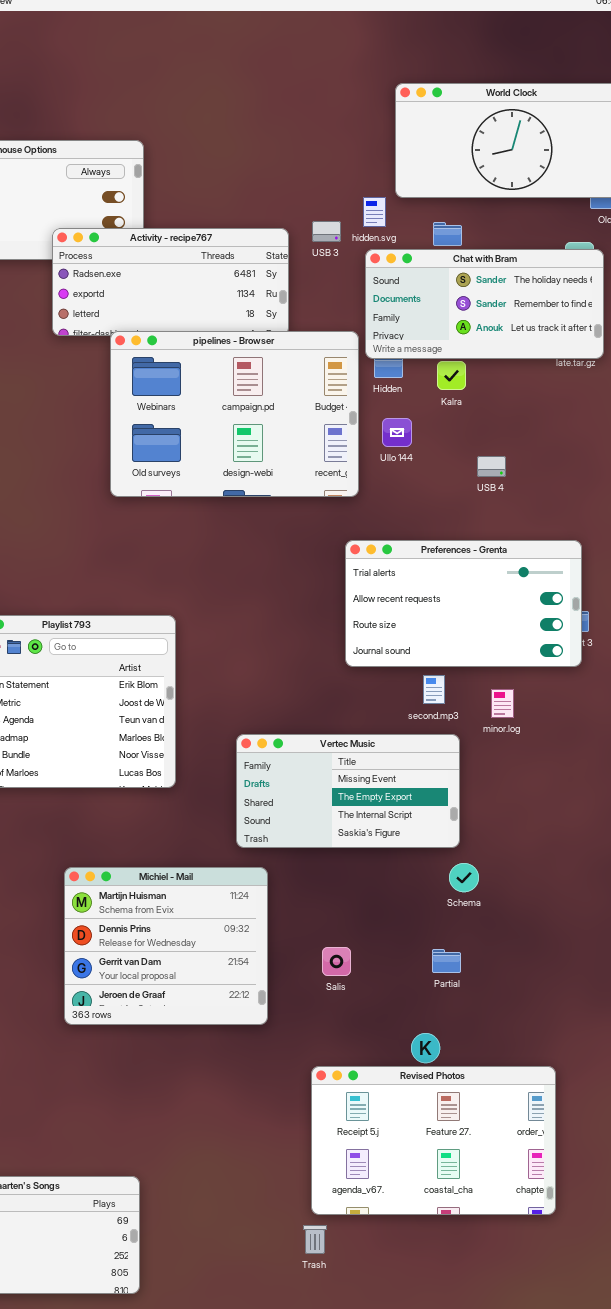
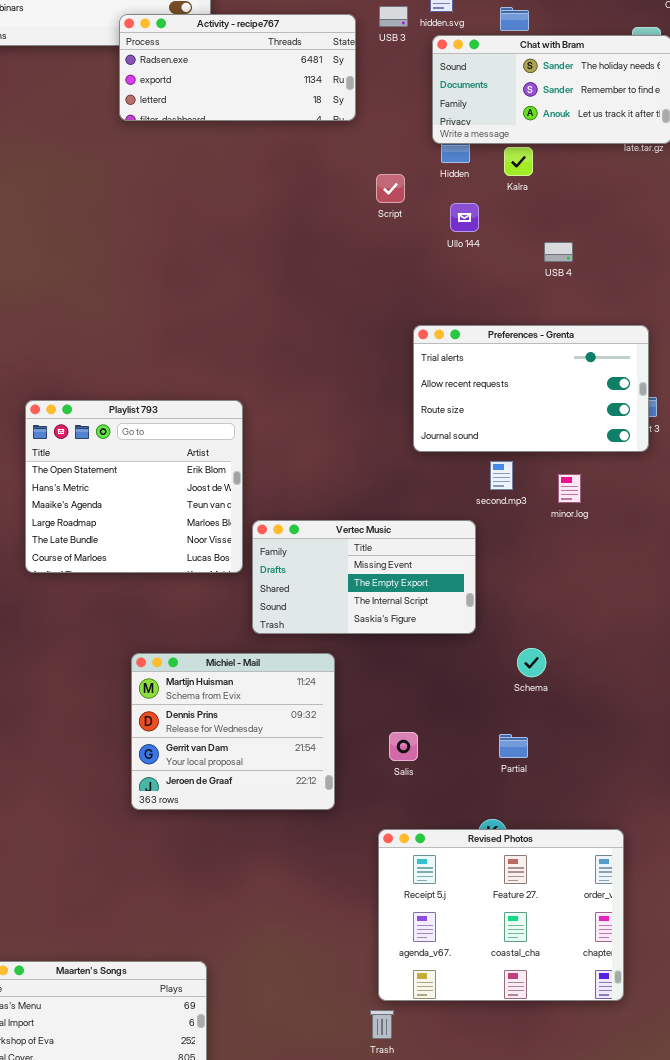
pipelines - Browser: [110,331,359,497] -> none, closed
Vertec Music: [236,734,460,848] -> [252,520,476,634], moved
Revised Photos: [311,1066,556,1215] -> [378,829,624,1001], resized

